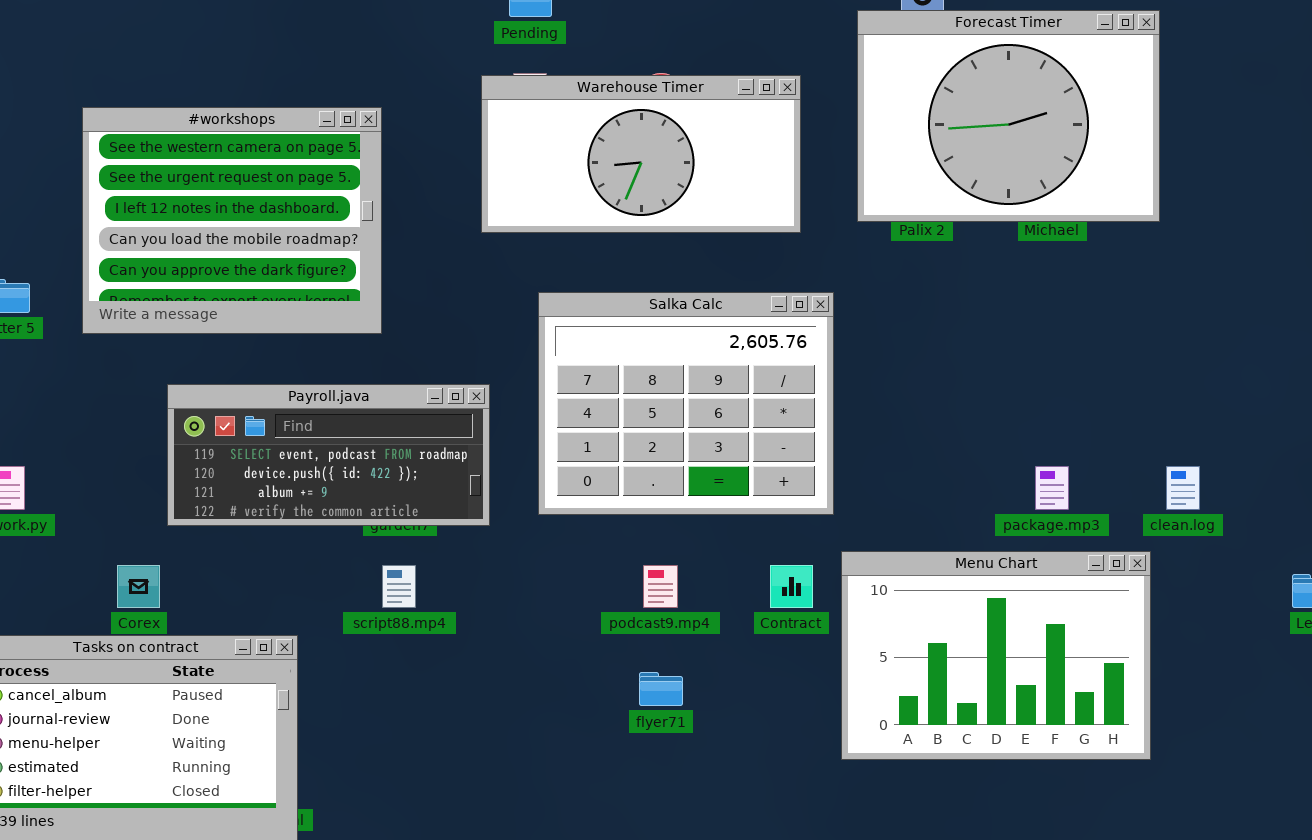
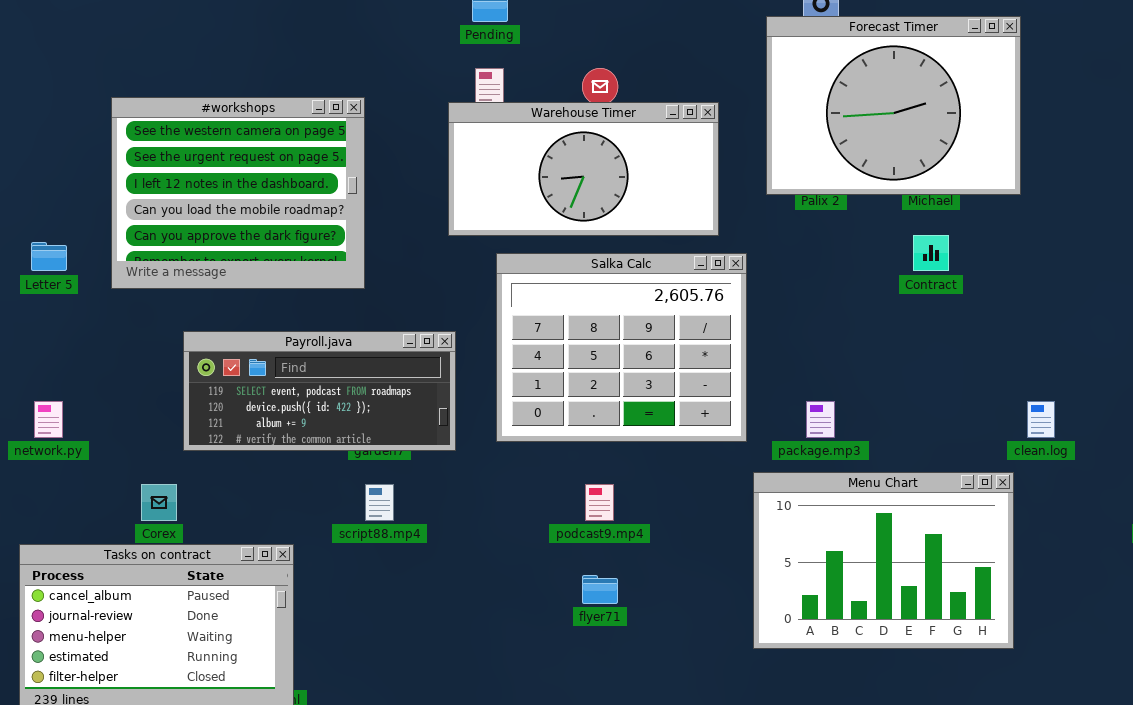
Warehouse Timer: [481,75,801,233] -> [448,102,719,236], moved
package.mp3: [1035,466,1069,510] -> [806,401,835,438], moved
Contract: [770,565,813,608] -> [913,235,949,271], moved

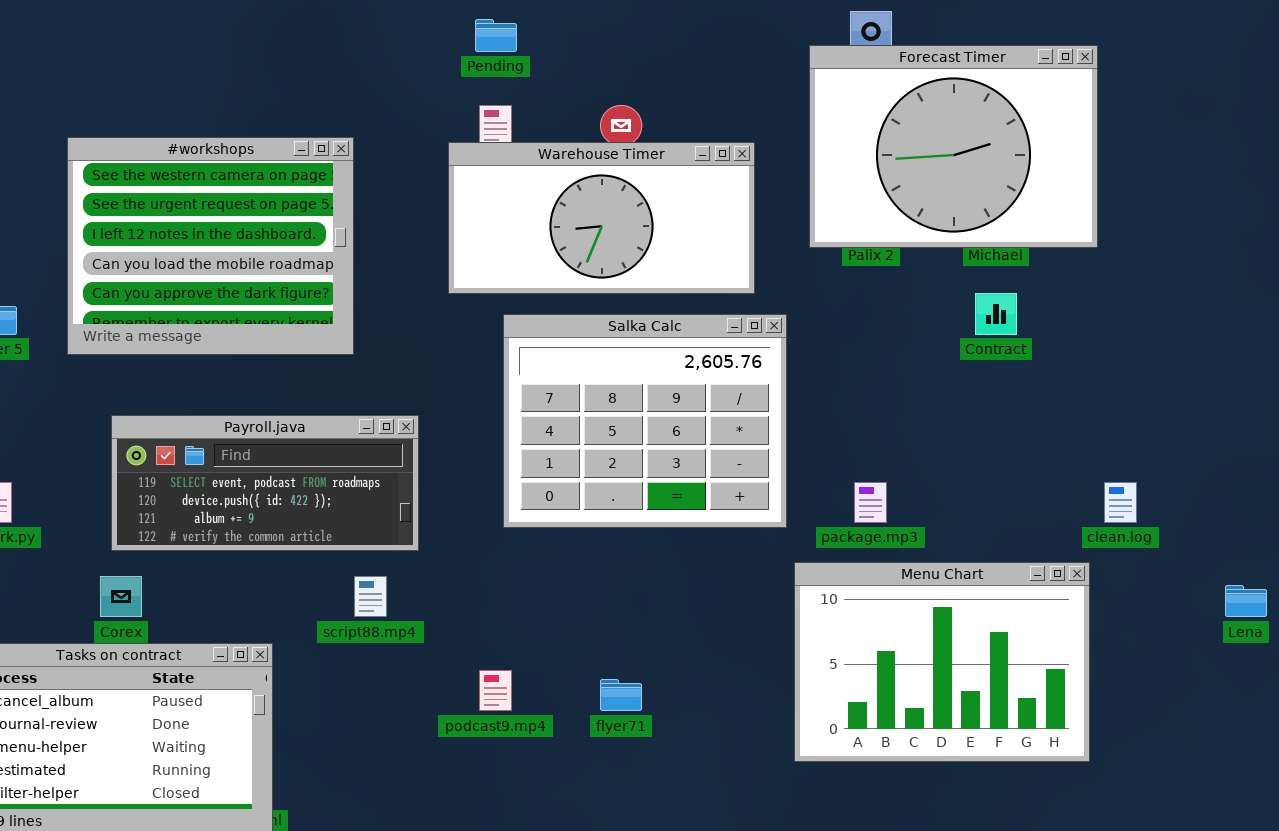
Payroll.java: [183,331,456,451] -> [111,415,419,551], moved
podcast9.mp4: [585,484,614,521] -> [479,670,512,711], moved

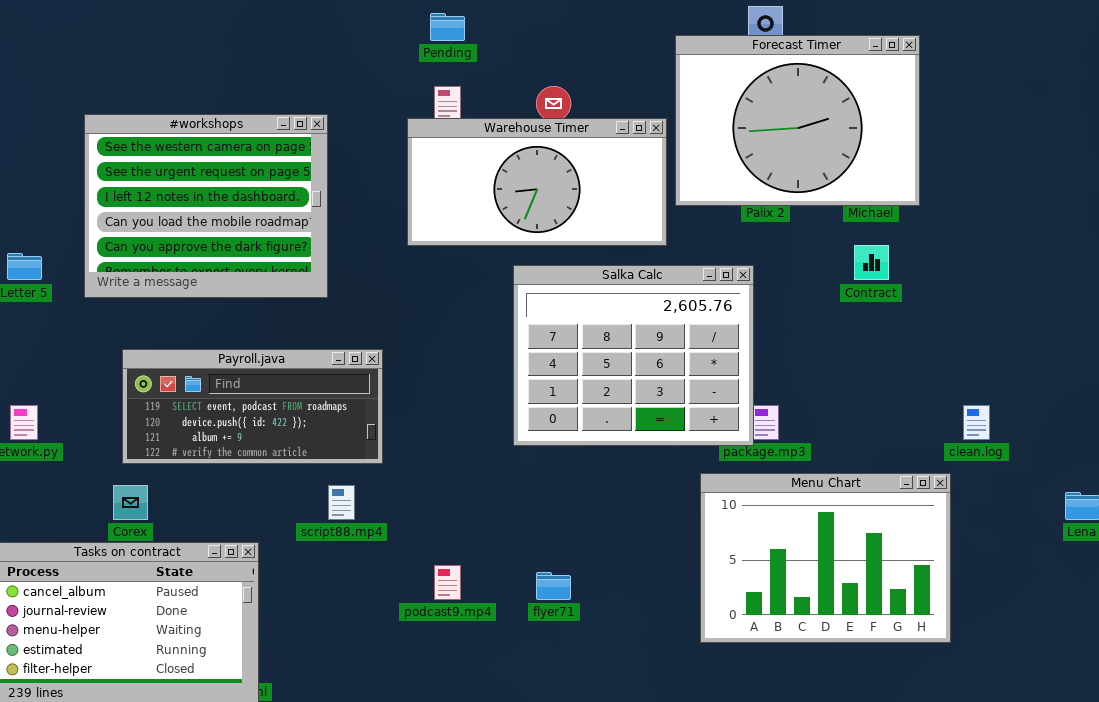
Forecast Timer: [809,45,1098,248] -> [675,35,920,206], moved
Salka Calc: [503,314,787,528] -> [513,265,754,446], moved

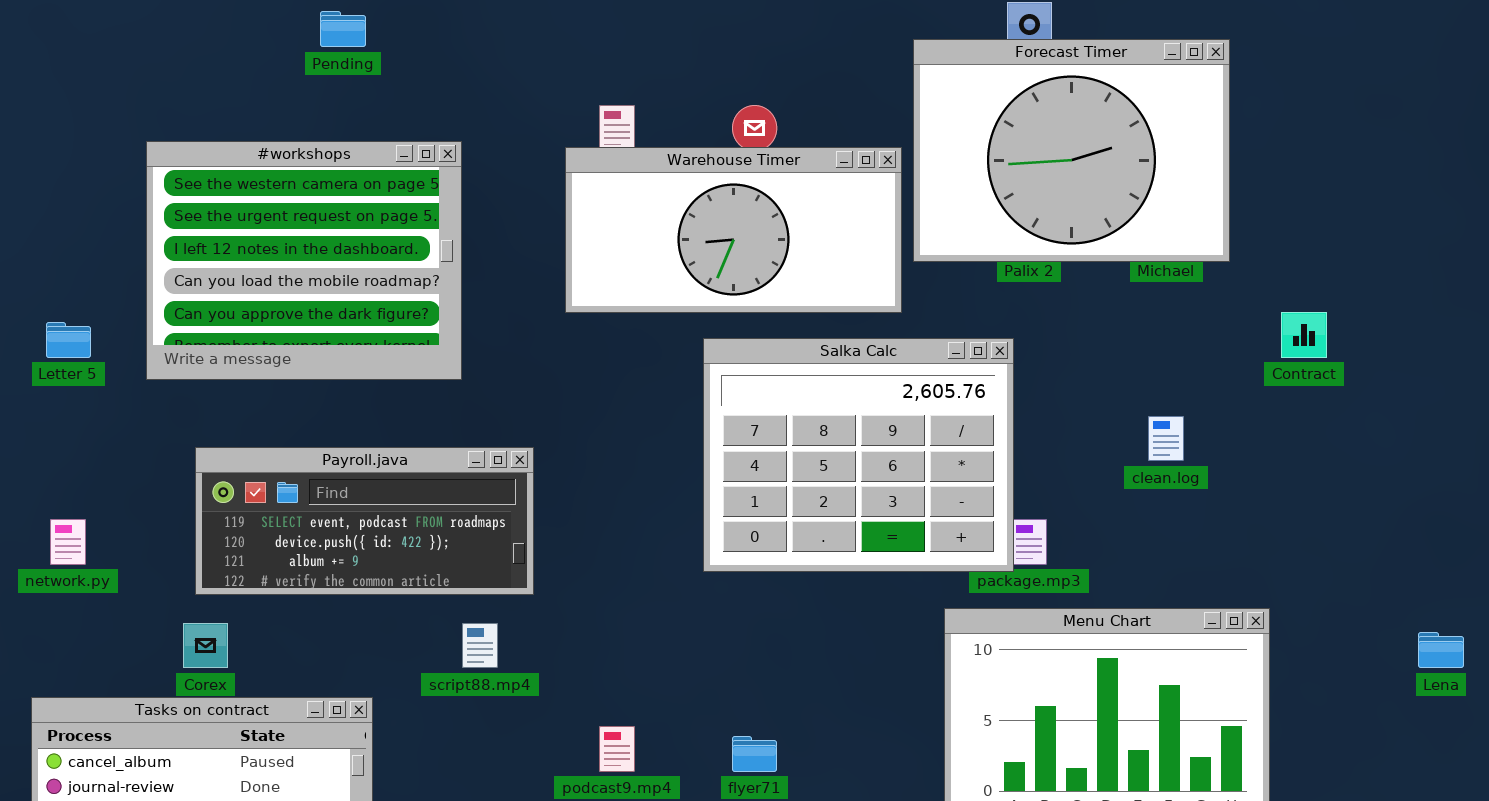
Pending: [430,13,465,41] -> [320,11,366,47], moved
Contract: [854,245,889,280] -> [1281,312,1327,358], moved
clean.log: [963,405,990,440] -> [1148,416,1184,461], moved

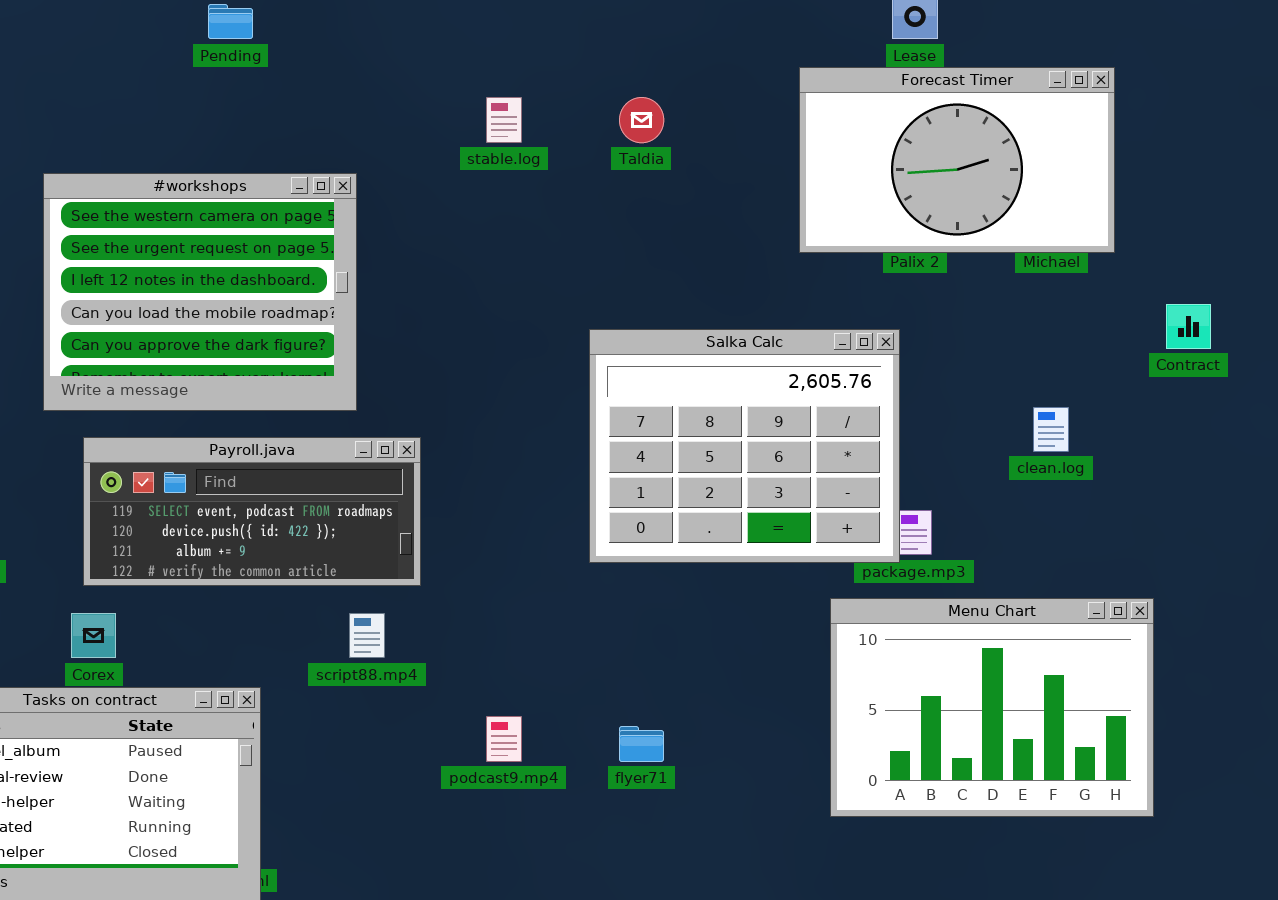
Forecast Timer: [913,39,1230,262] -> [799,67,1115,253], resized
#workshops: [146,141,462,380] -> [43,173,357,411], moved
Warehouse Timer: [565,147,902,313] -> none, closed

